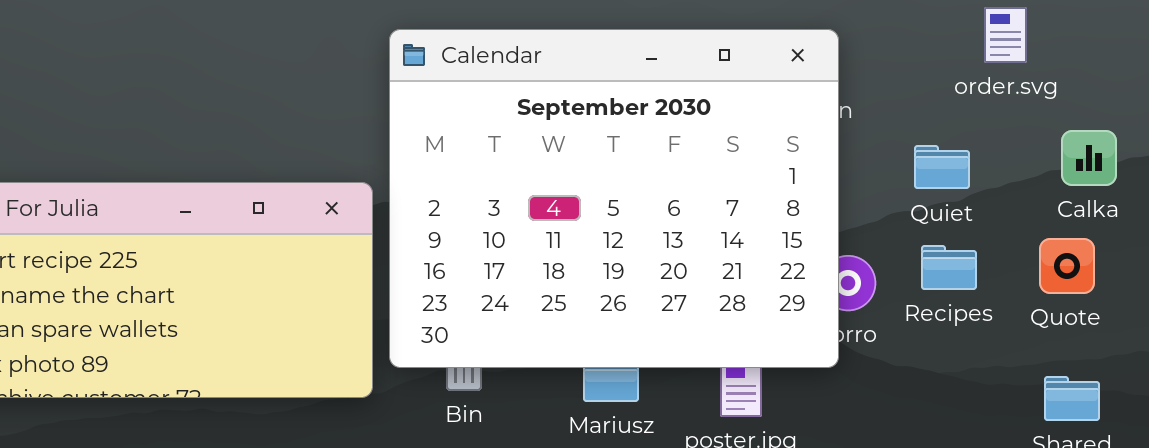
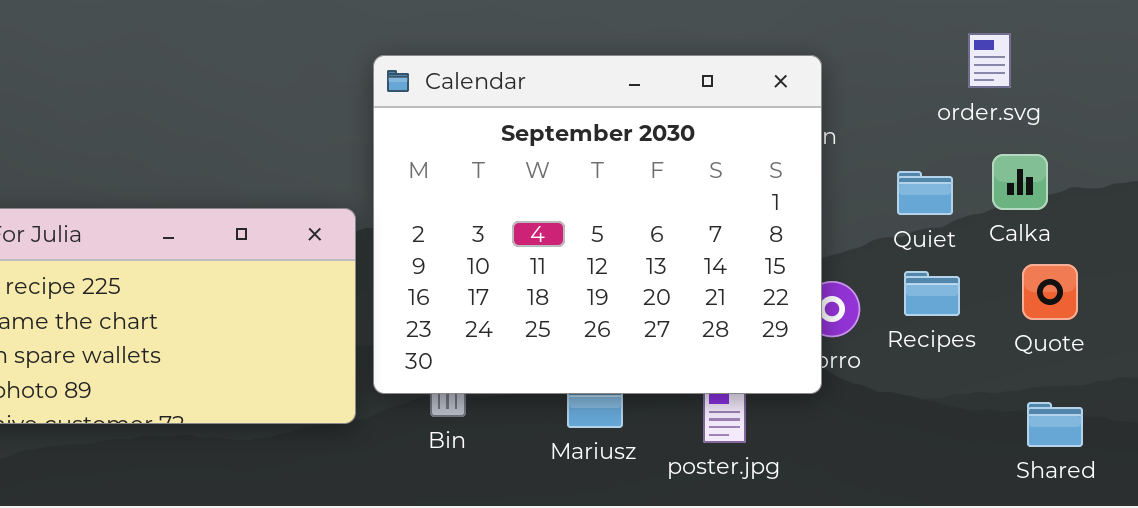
Calka: [1061,130,1117,186] -> [992,154,1048,210], moved

